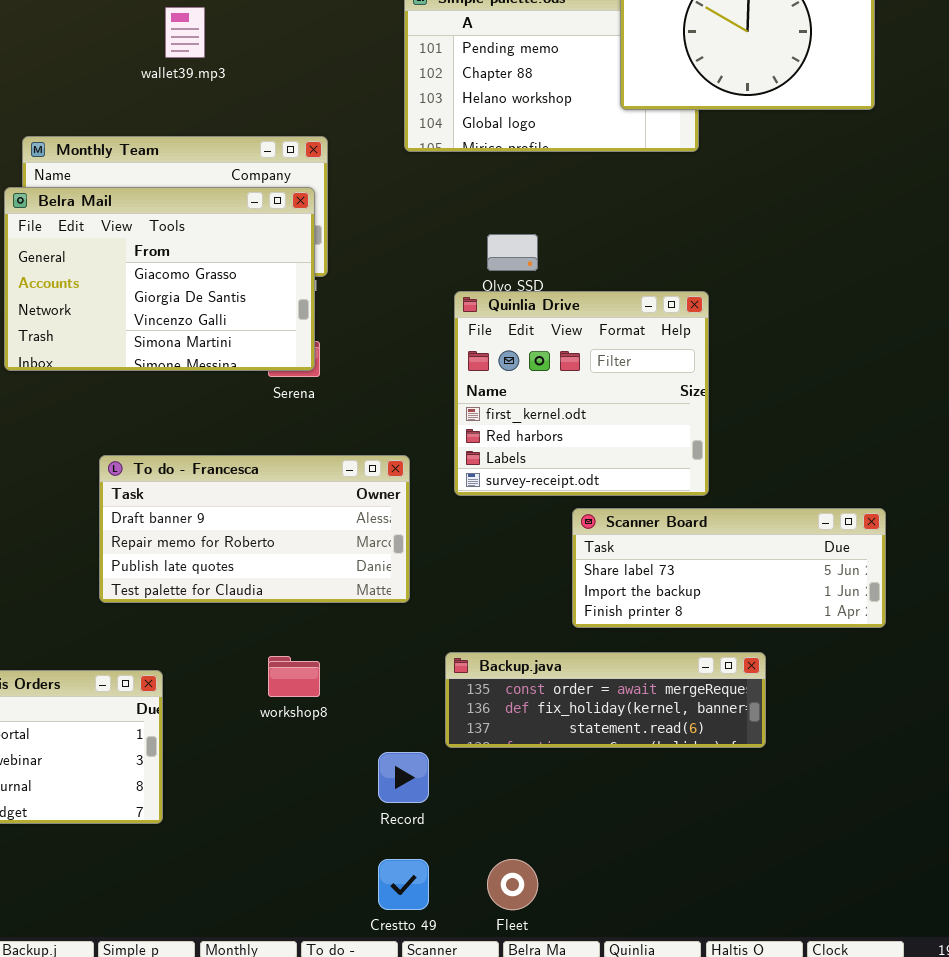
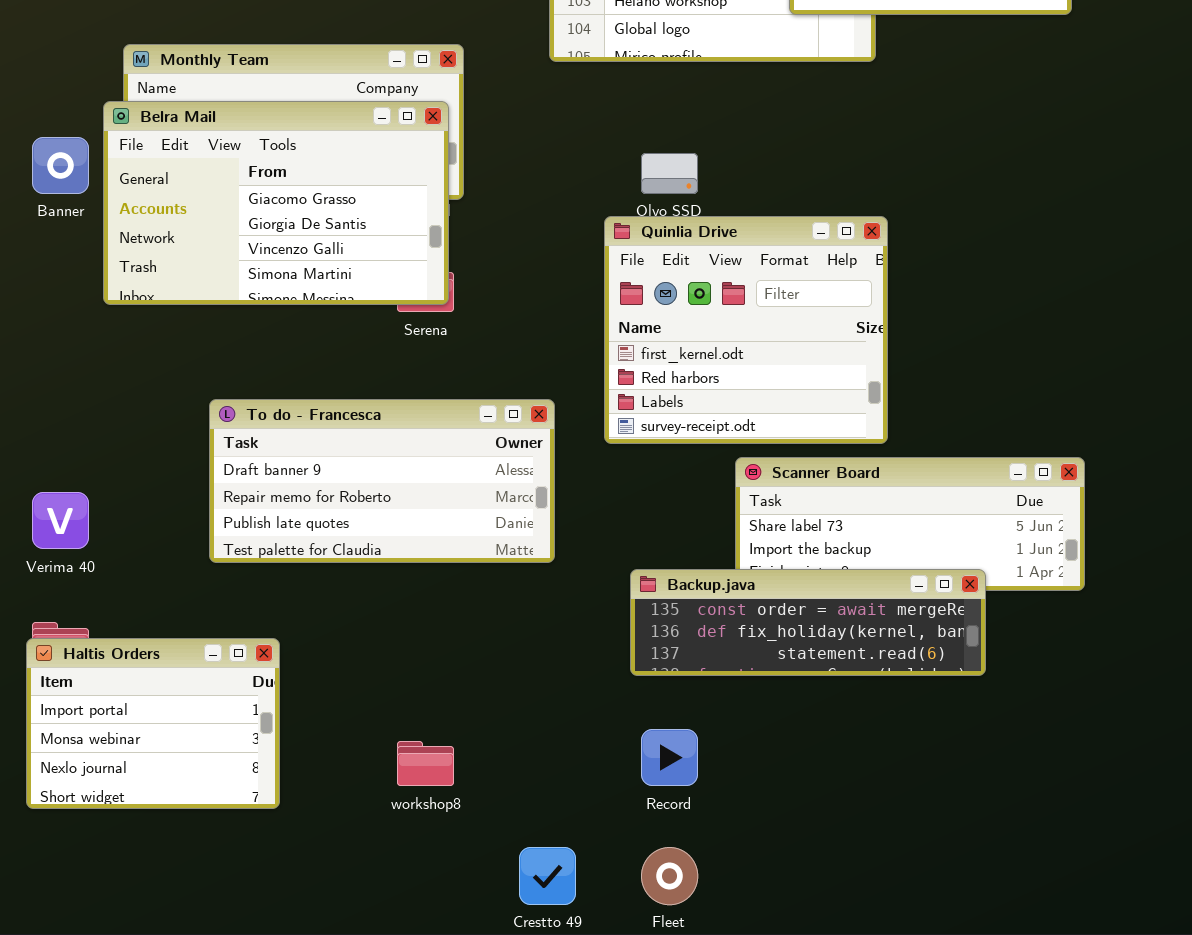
Backup.java: [445,652,766,748] -> [630,569,986,676], moved
workshop8: [268,656,320,697] -> [397,741,454,786], moved
Record: [378,752,429,803] -> [641,729,698,786], moved

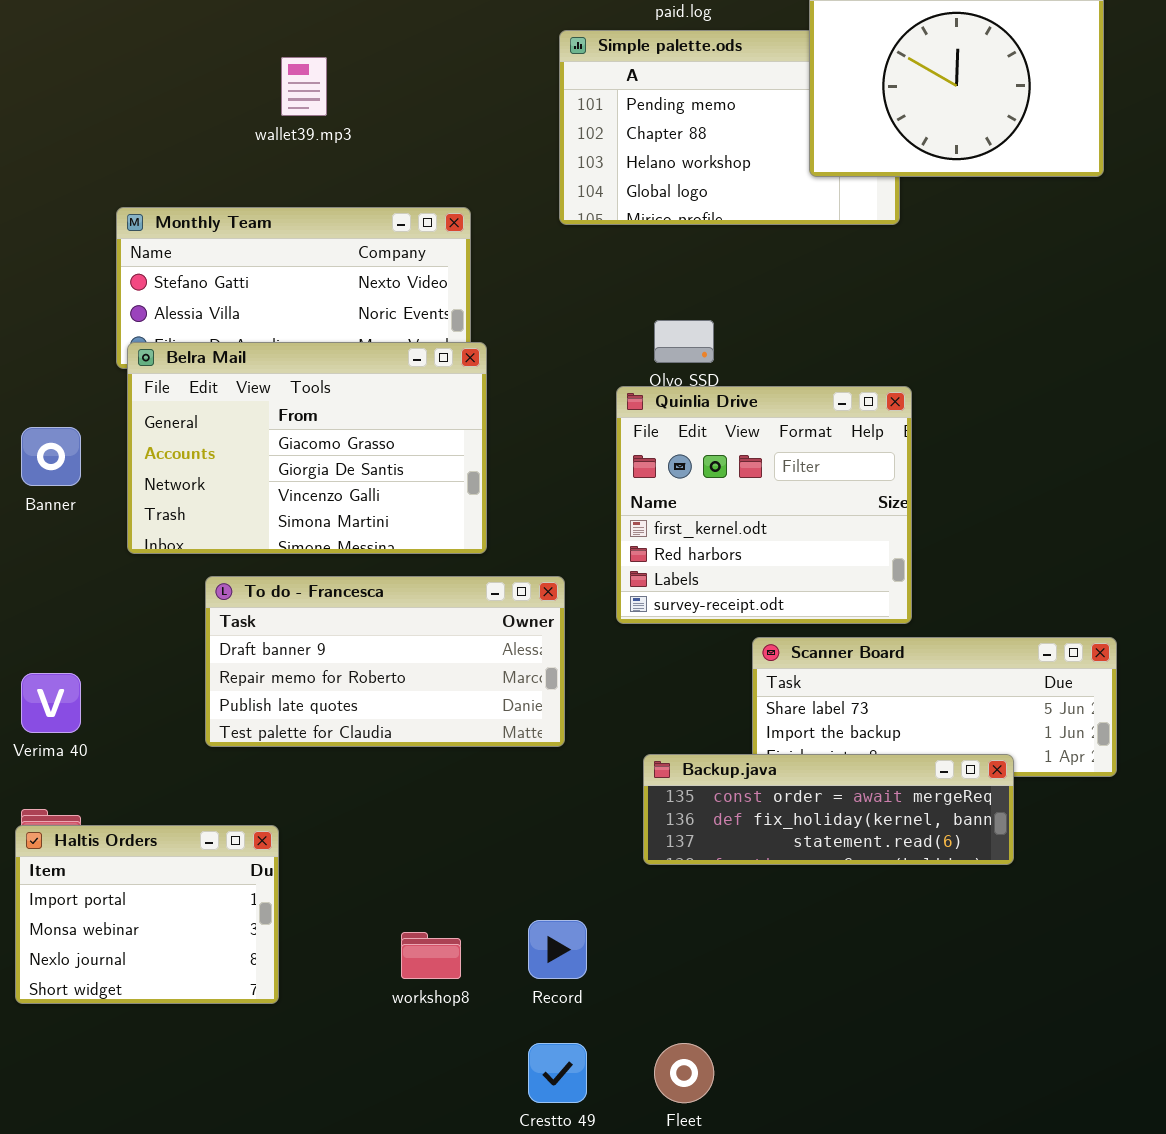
Belra Mail: [103,101,449,305] -> [127,342,487,554], moved
Banner: [32,137,89,194] -> [21,427,81,486], moved
Record: [641,729,698,786] -> [528,920,587,979], moved

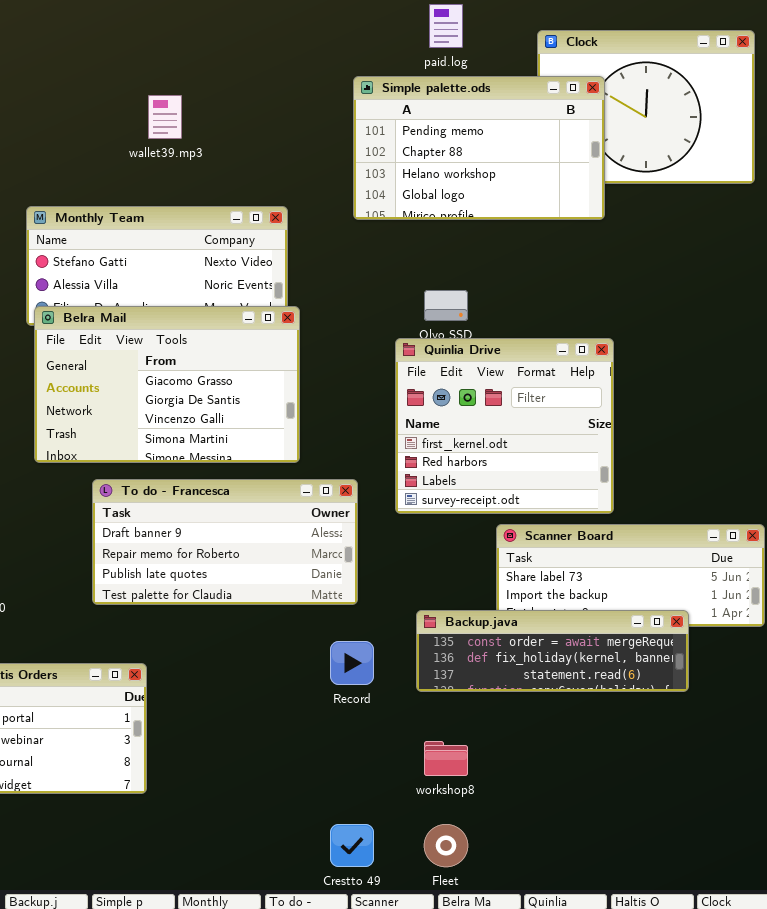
Simple palette.ods: [559,30,900,225] -> [353,76,605,220], raised
Record: [528,920,587,979] -> [330,641,374,685], moved
workshop8: [401,932,461,979] -> [424,741,468,776], moved

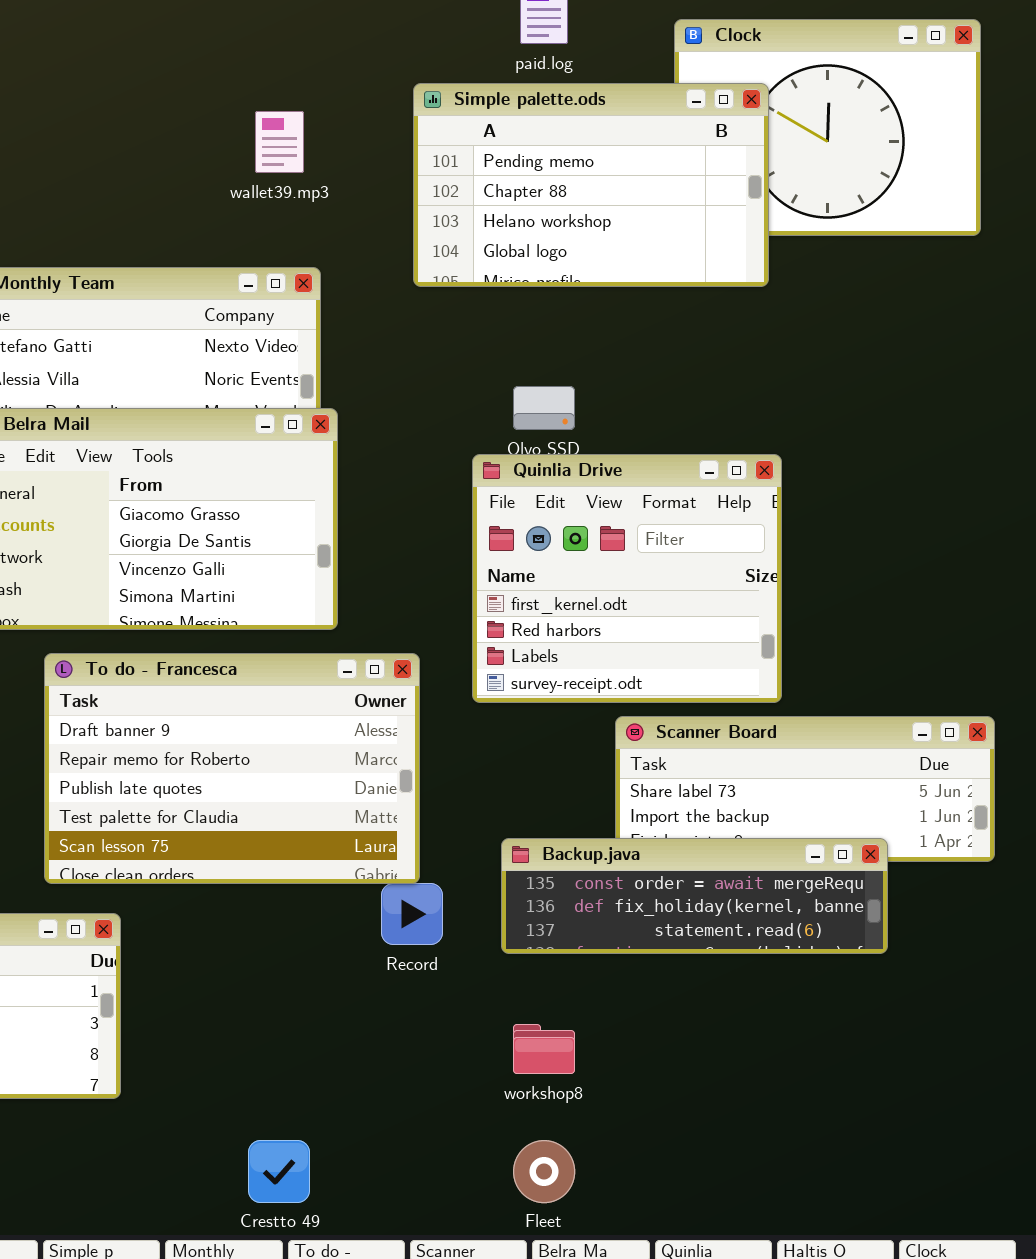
wallet39.mp3: [148,95,182,139] -> [255,111,304,173], moved
To do - Francesca: [92,479,358,605] -> [44,653,420,884], resized
Crestto 49: [330,824,374,867] -> [248,1140,310,1203], moved

